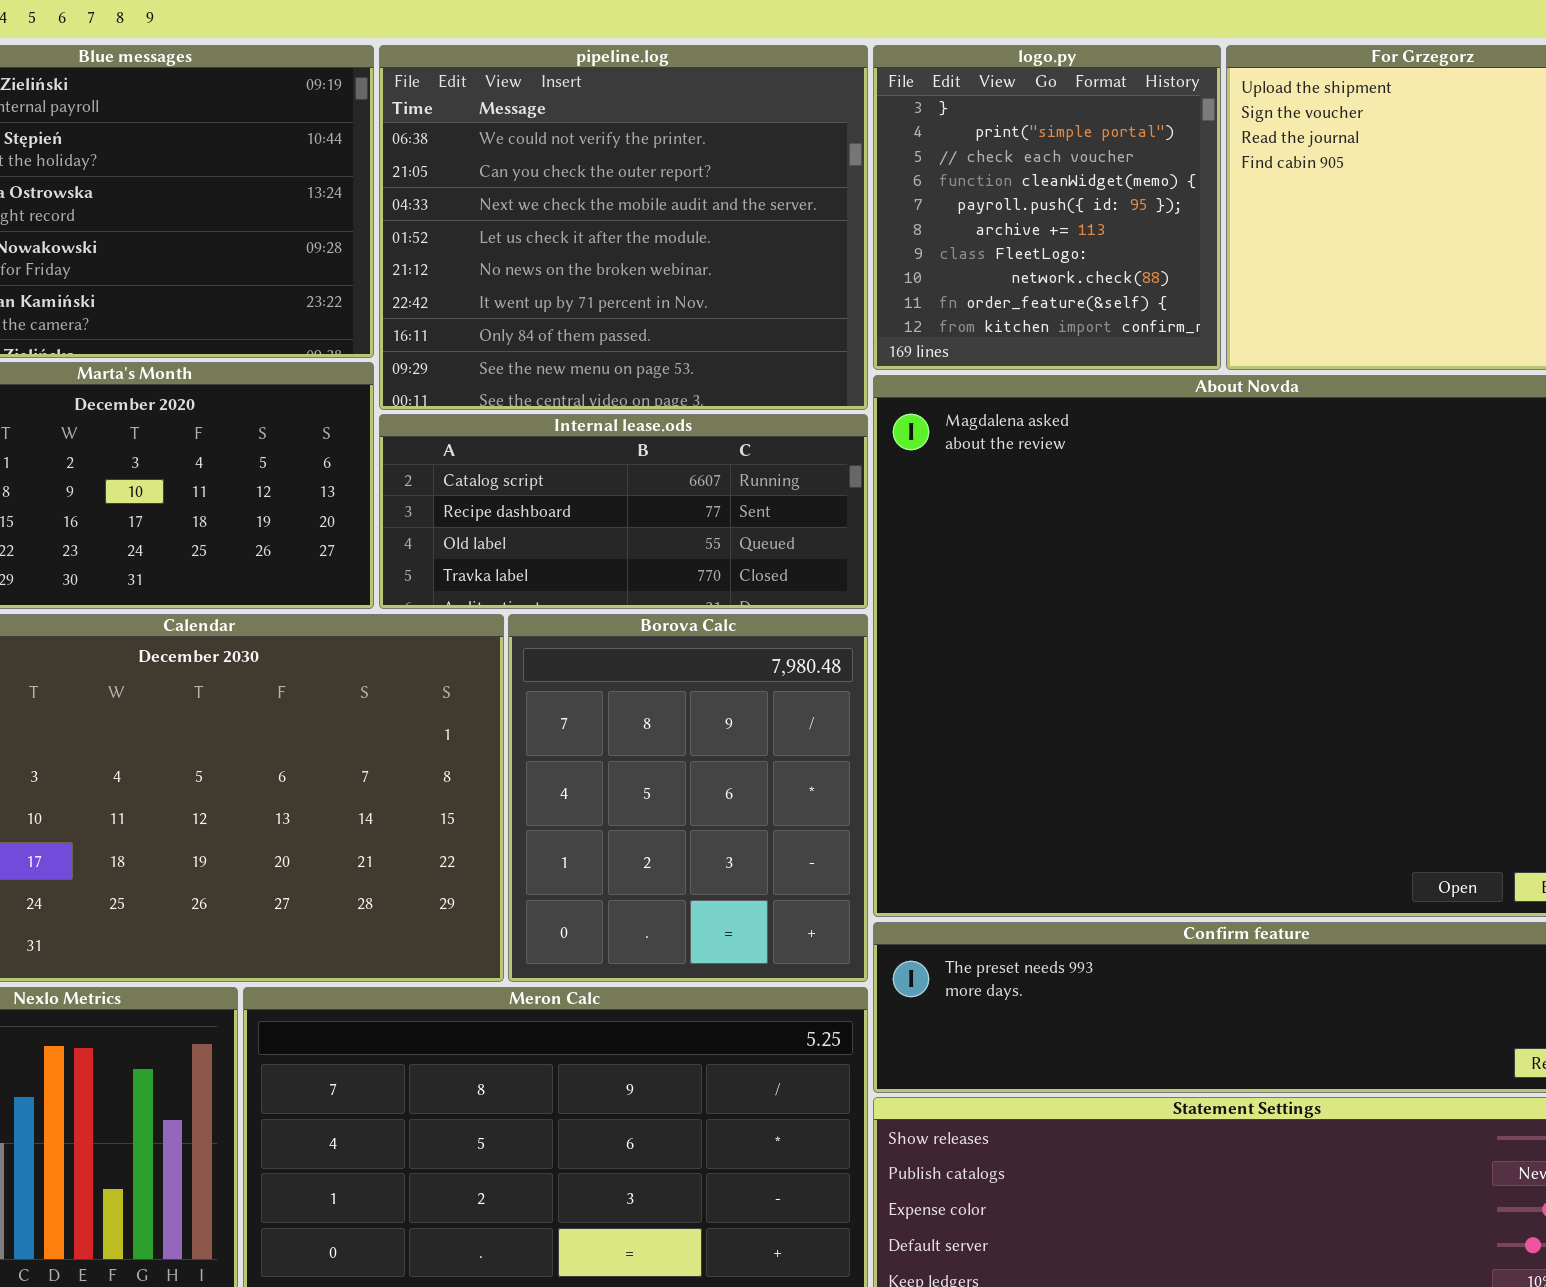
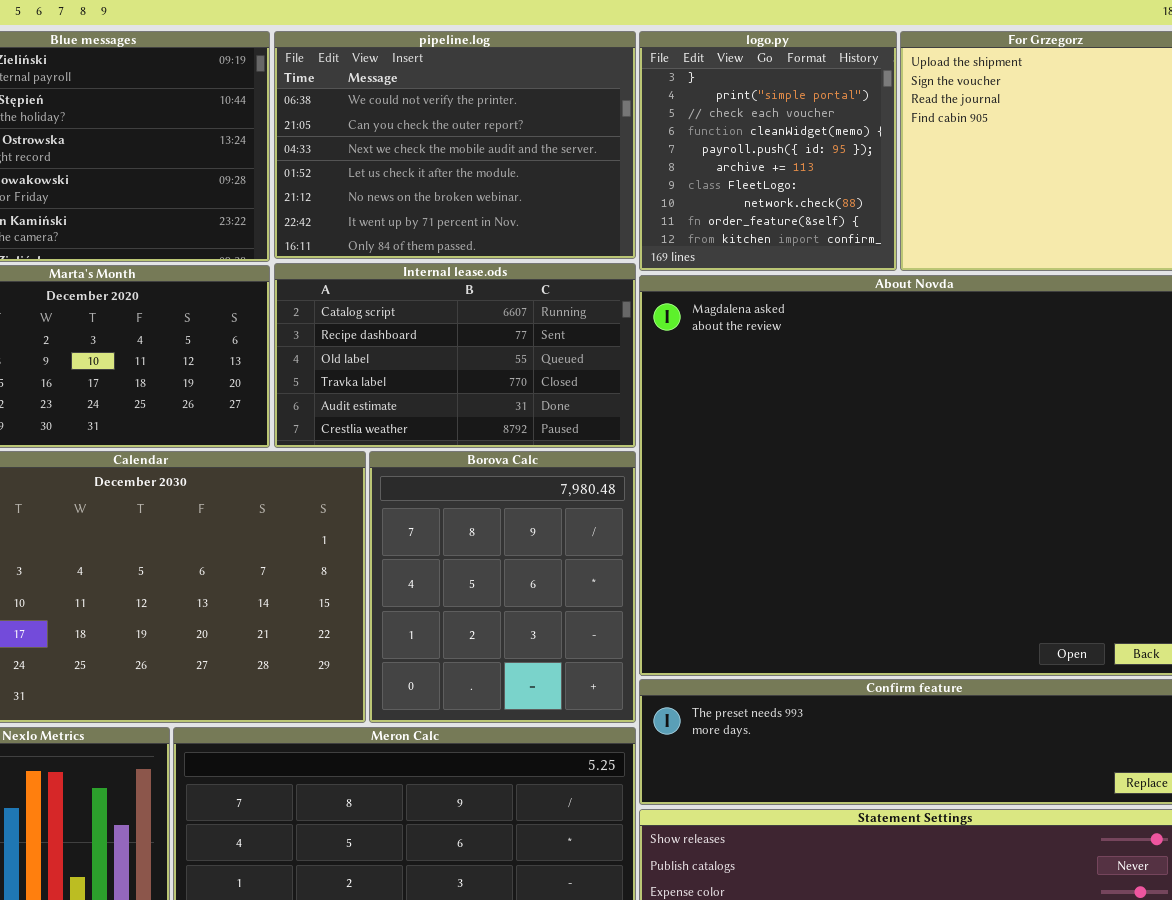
pipeline.log: [379,45,868,410] -> [274,31,636,259], resized
Internal lease.ods: [379,414,868,609] -> [274,263,636,448], resized

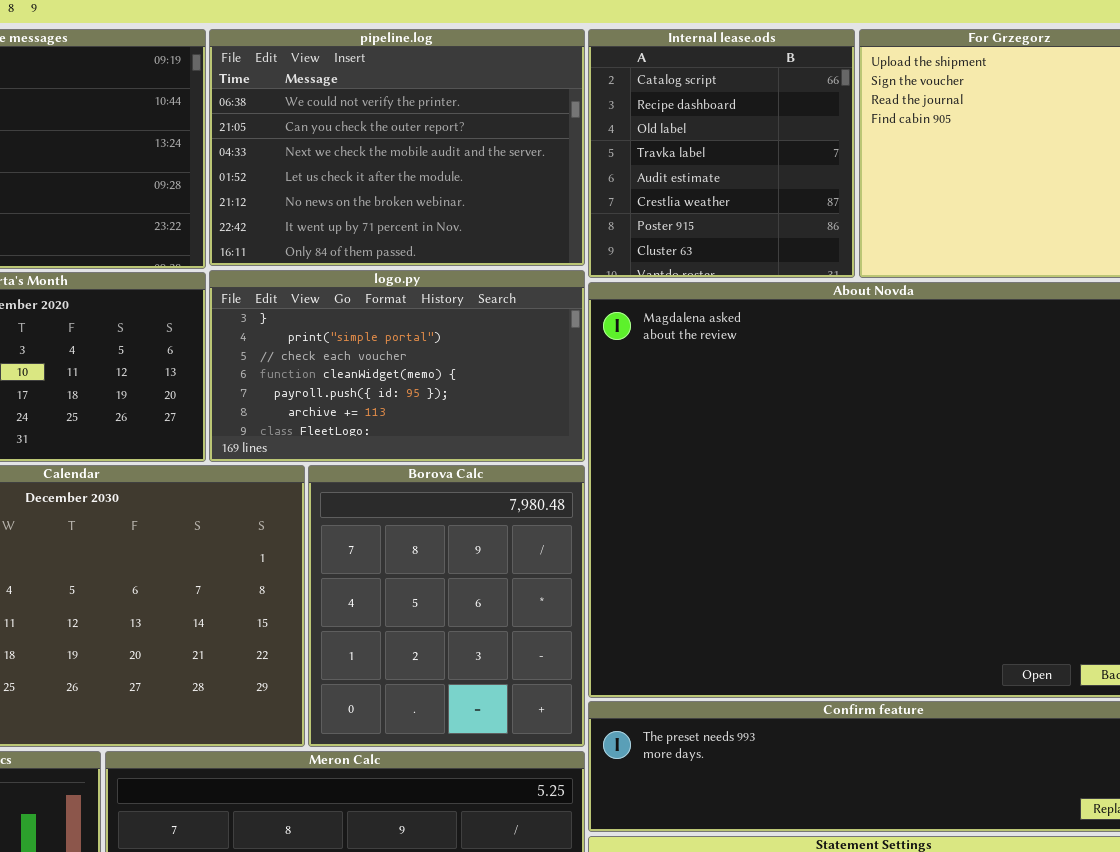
logo.py: [639,31,897,271] -> [209,270,585,462], moved, resized
Internal lease.ods: [274,263,636,448] -> [588,29,855,278], moved, resized

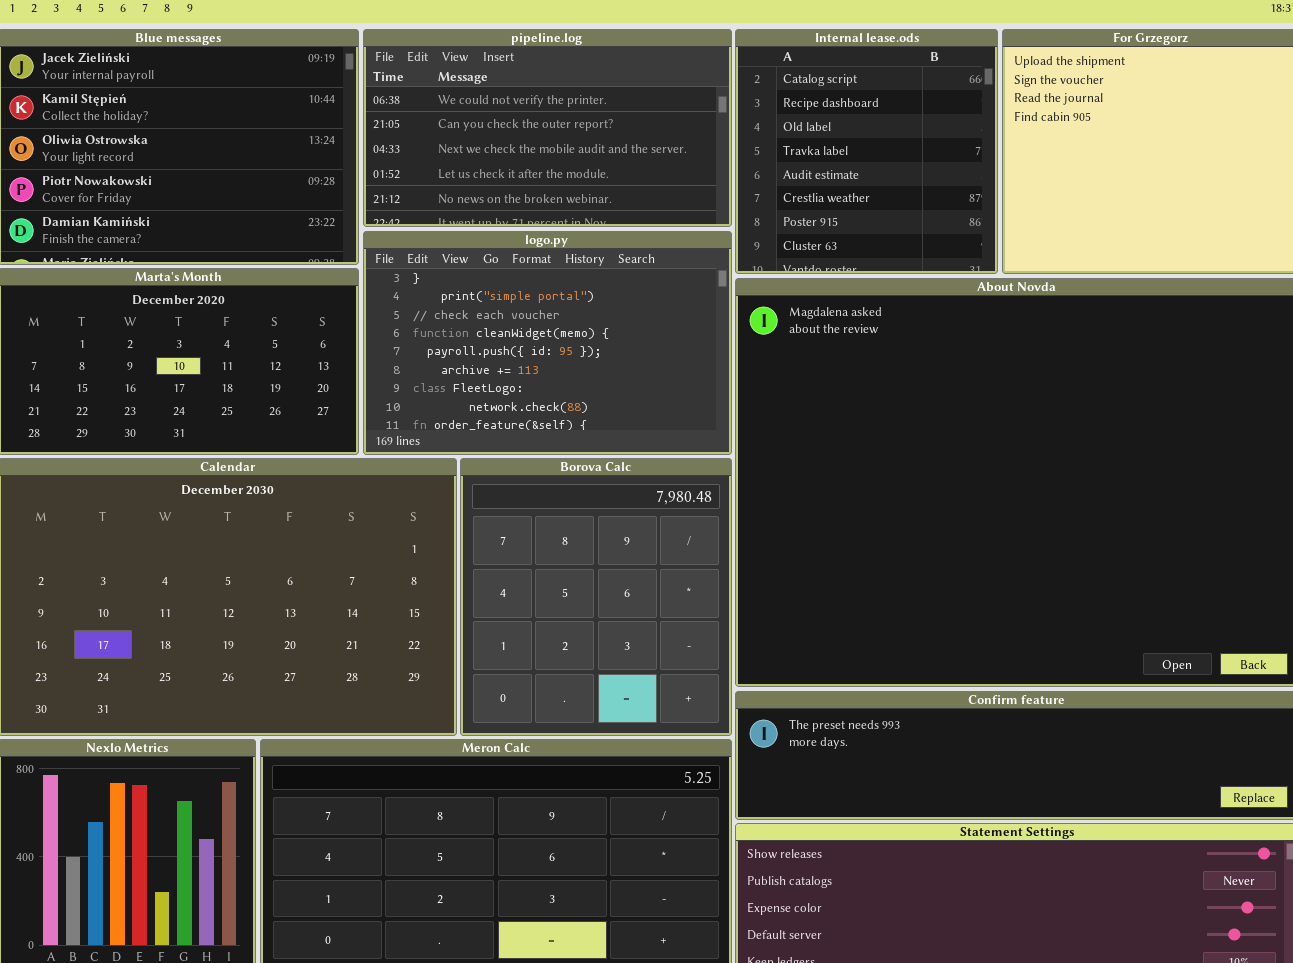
pipeline.log: [209,29,585,266] -> [363,29,732,227], resized
logo.py: [209,270,585,462] -> [363,231,732,455], resized

